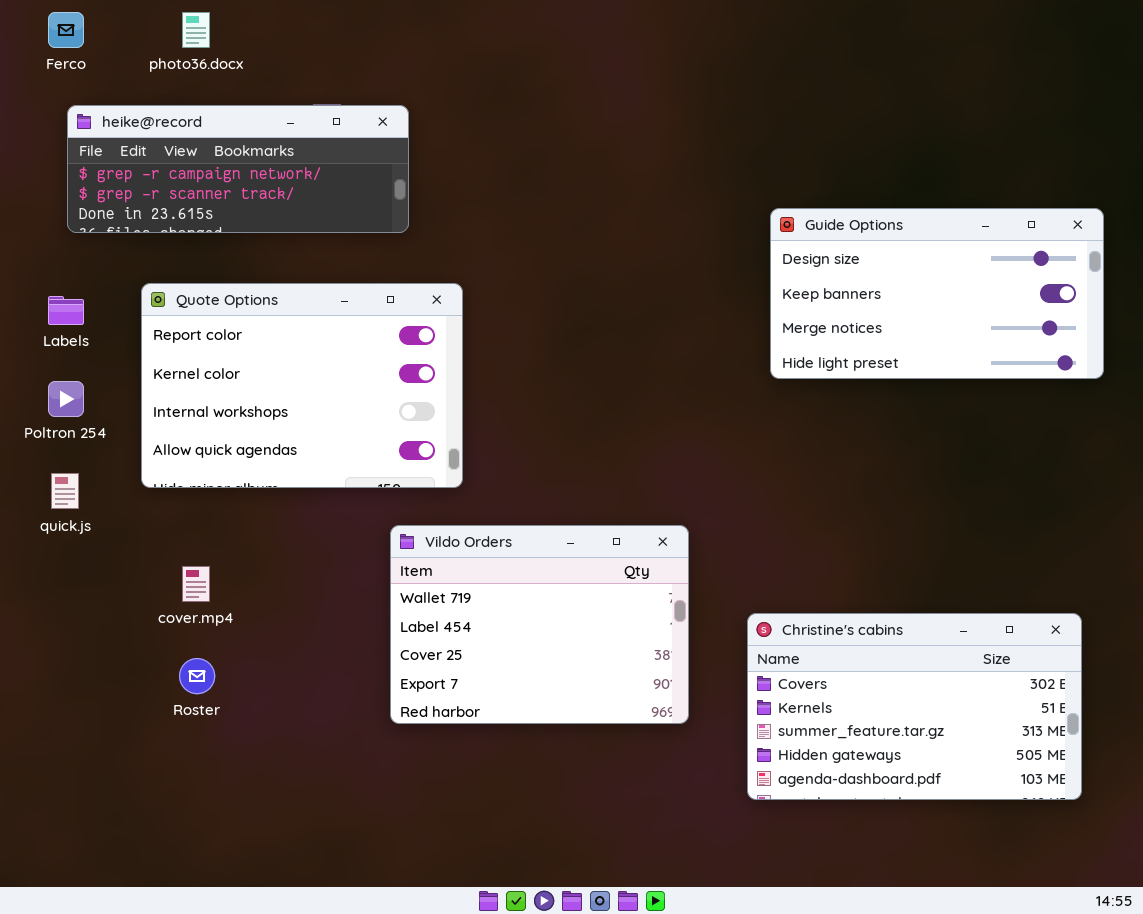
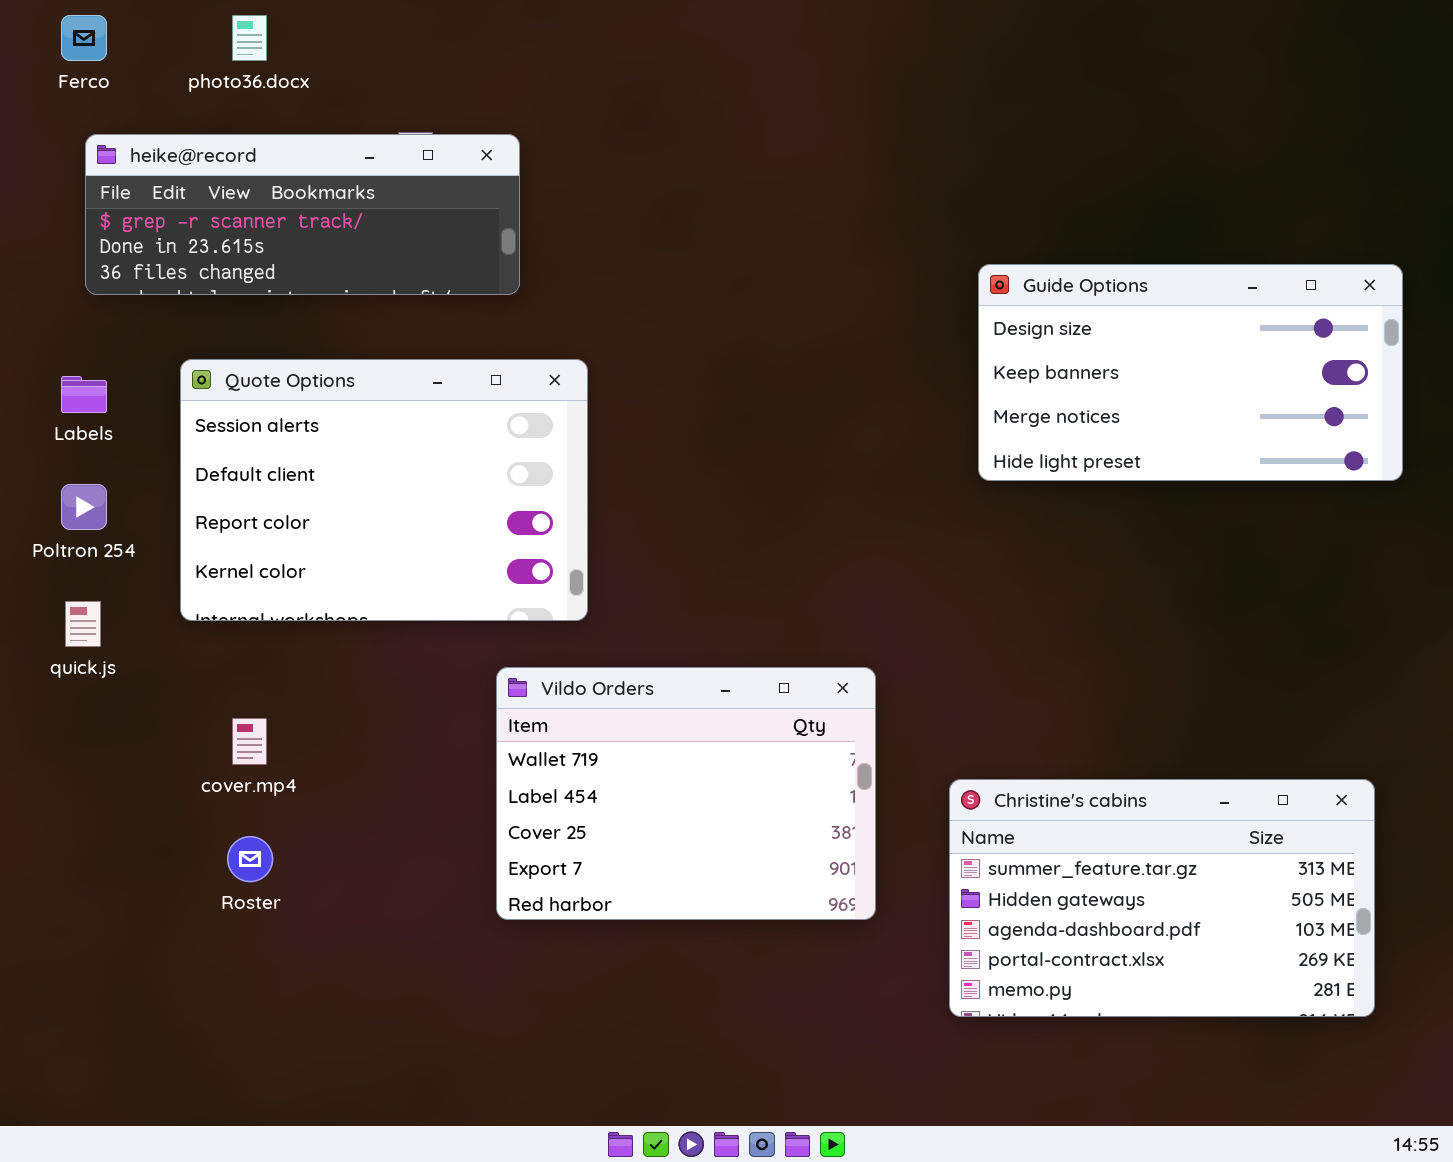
heike@record: [67,105,409,233] -> [85,134,520,295], scrolled down 1 row
Quote Options: [141,283,463,488] -> [180,359,588,621], scrolled up 2 rows
Christine's cabins: [747,613,1082,800] -> [949,779,1375,1017], scrolled down 2 rows

